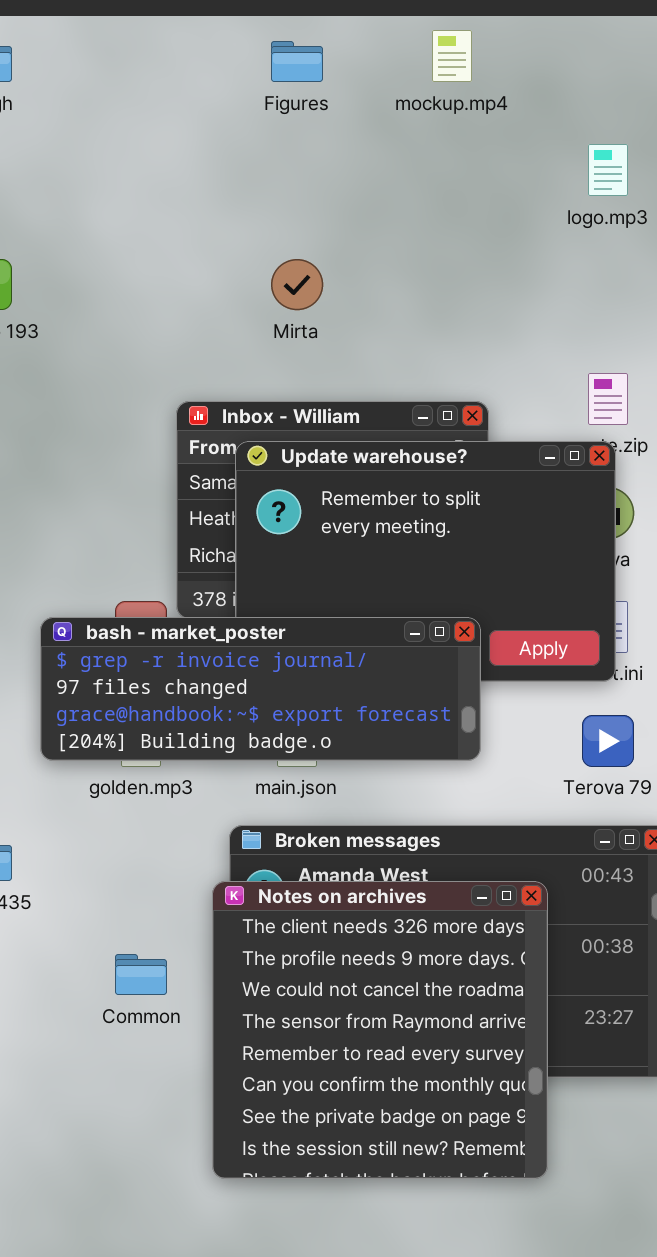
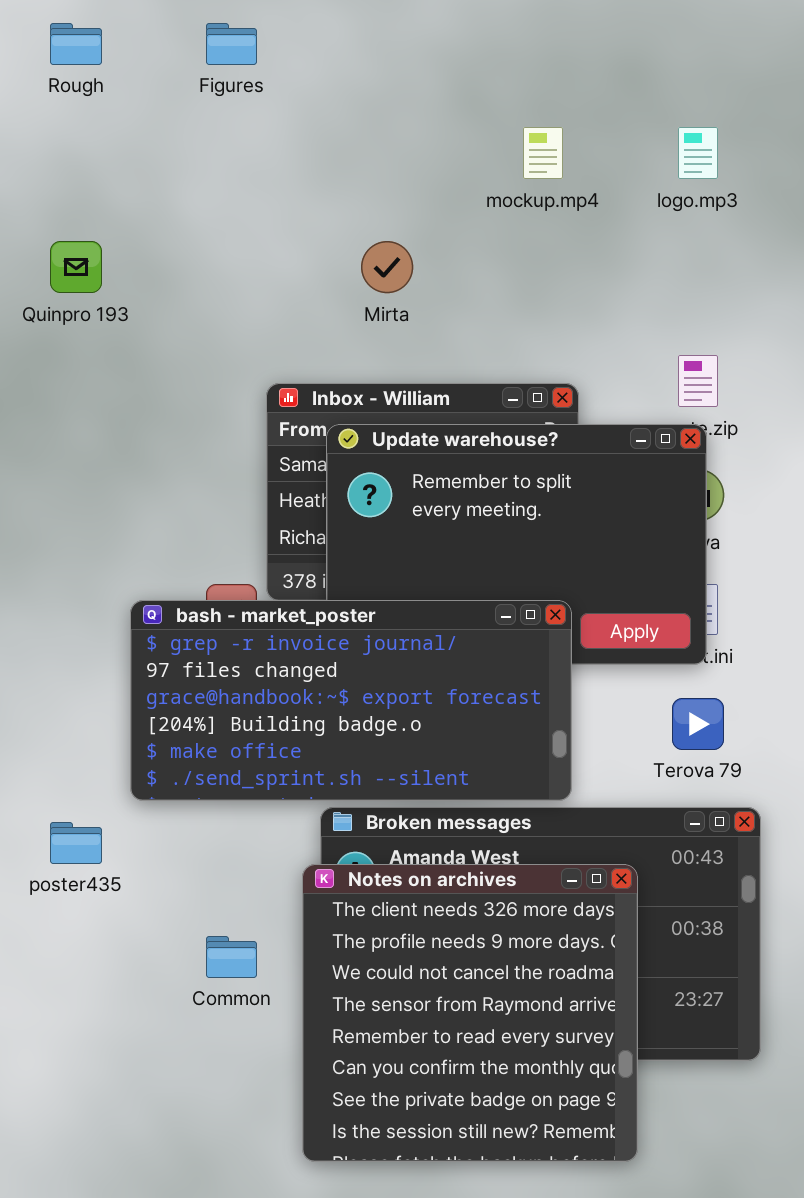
mockup.mp4: [432,30,472,82] -> [523,127,563,179], moved
Figures: [271,41,323,82] -> [206,23,257,65], moved
bash - market_poster: [40,617,481,761] -> [130,600,572,801], resized

